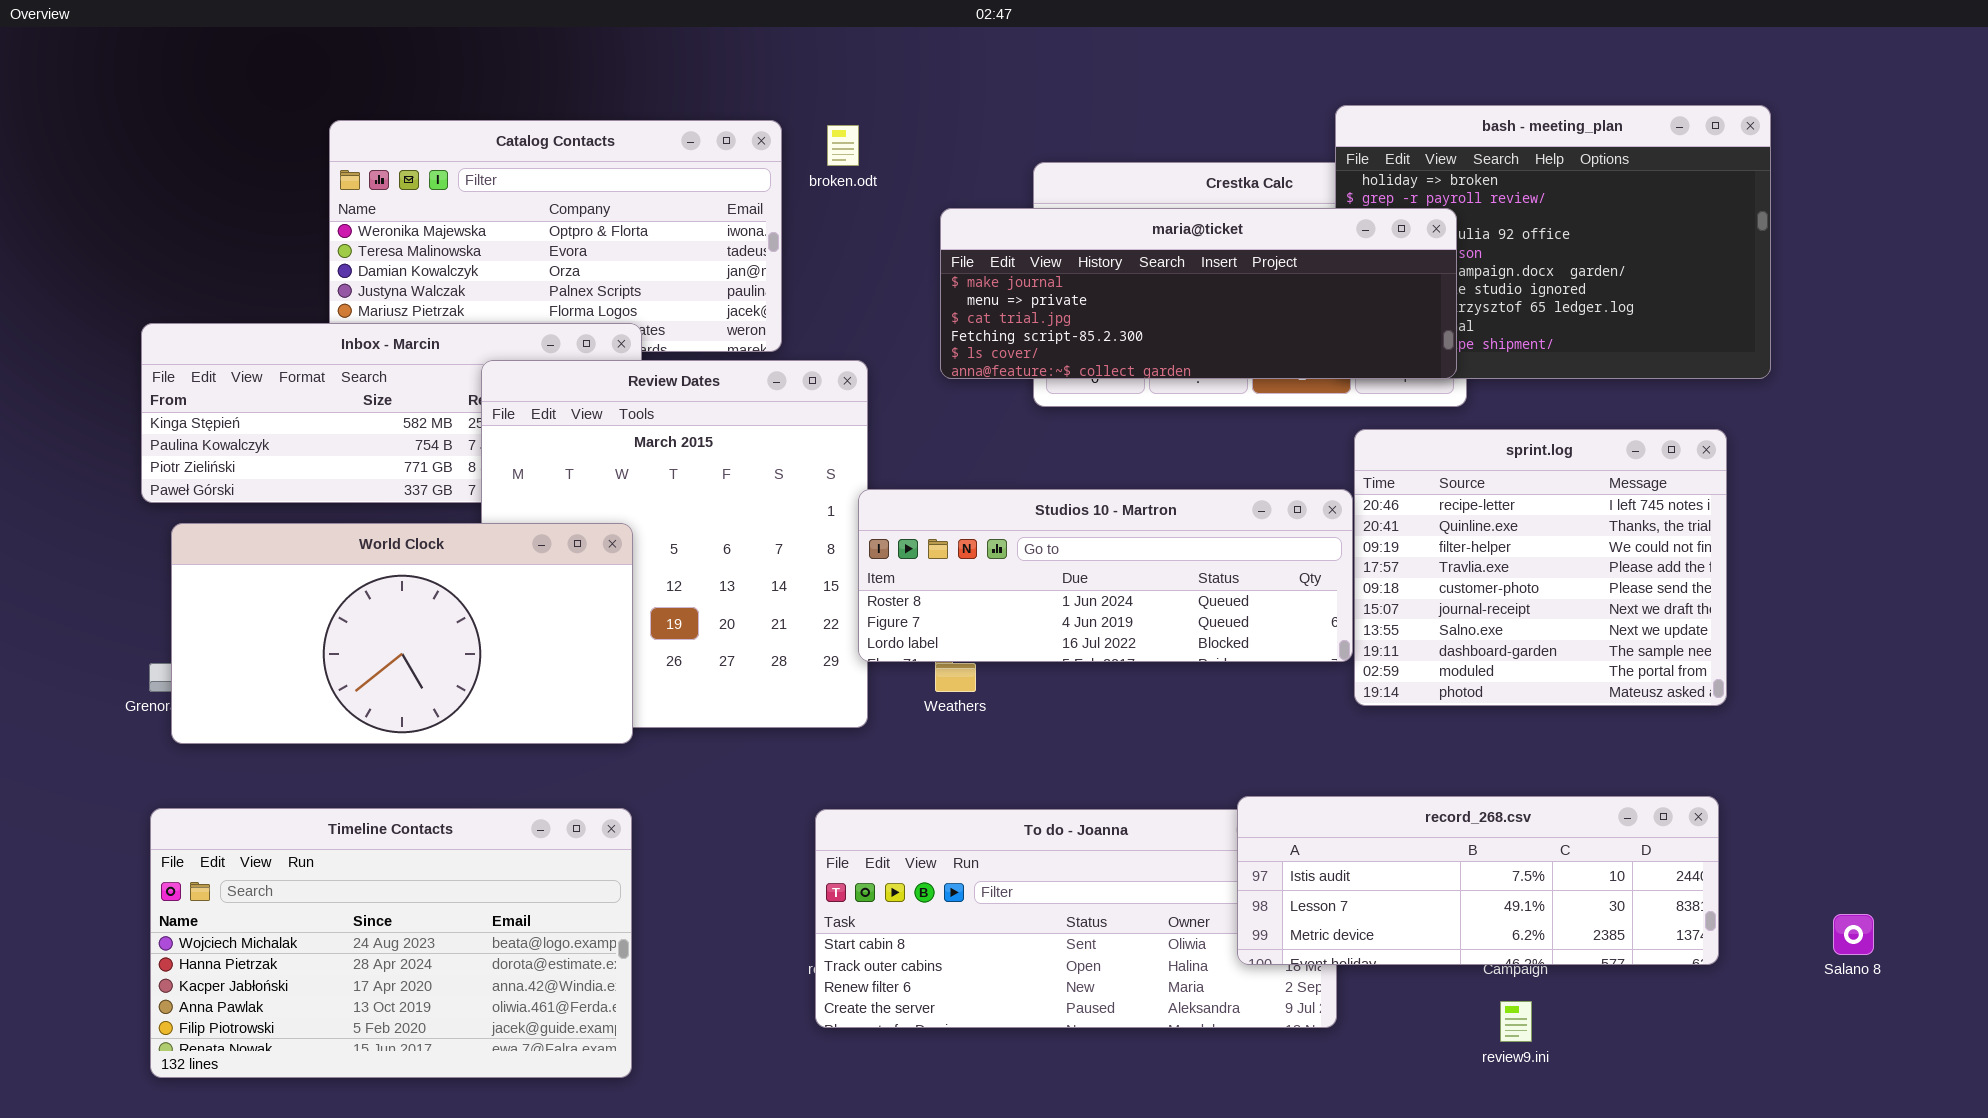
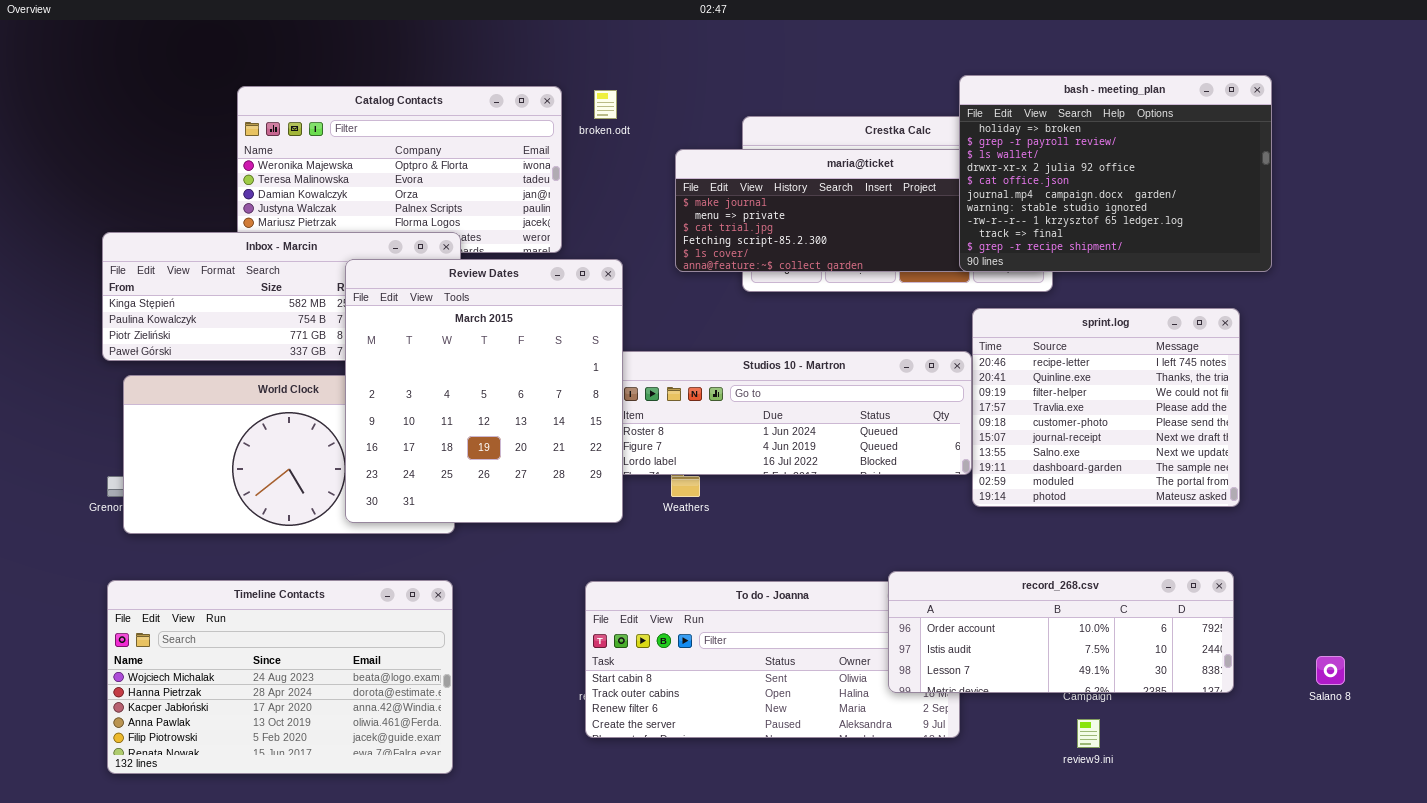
bash - meeting_plan: [1335,105,1771,379] -> [959,75,1272,272], raised
Review Dates: [481,360,868,728] -> [345,259,623,523], raised
record_268.csv: [1237,796,1719,965] -> [888,571,1234,693], scrolled up 1 row

